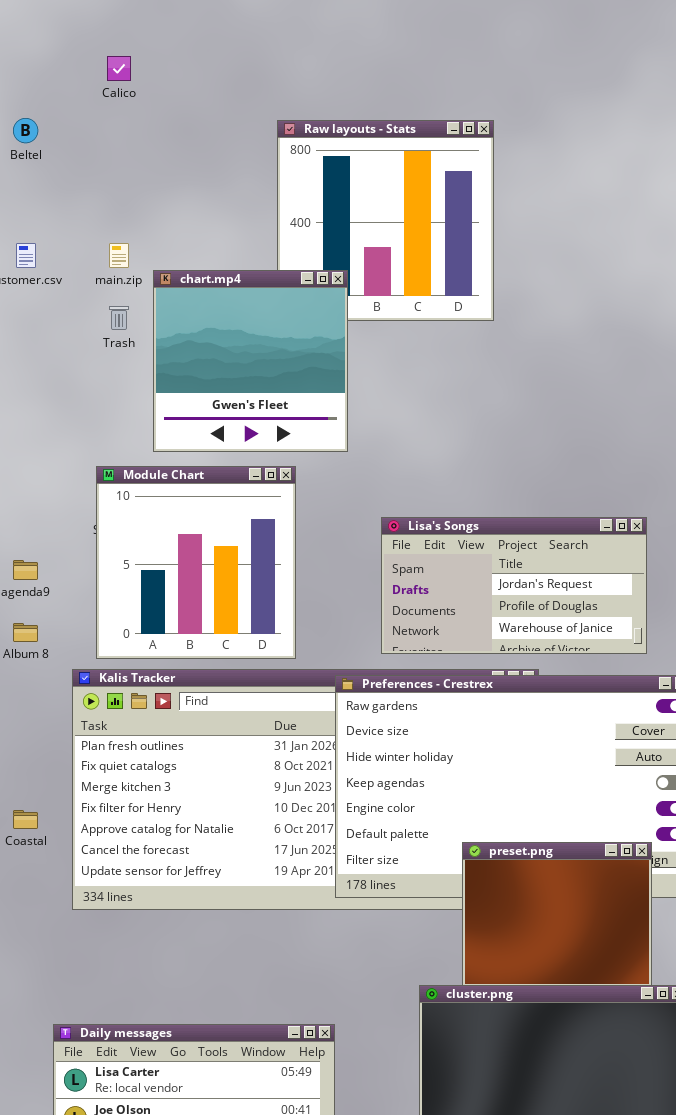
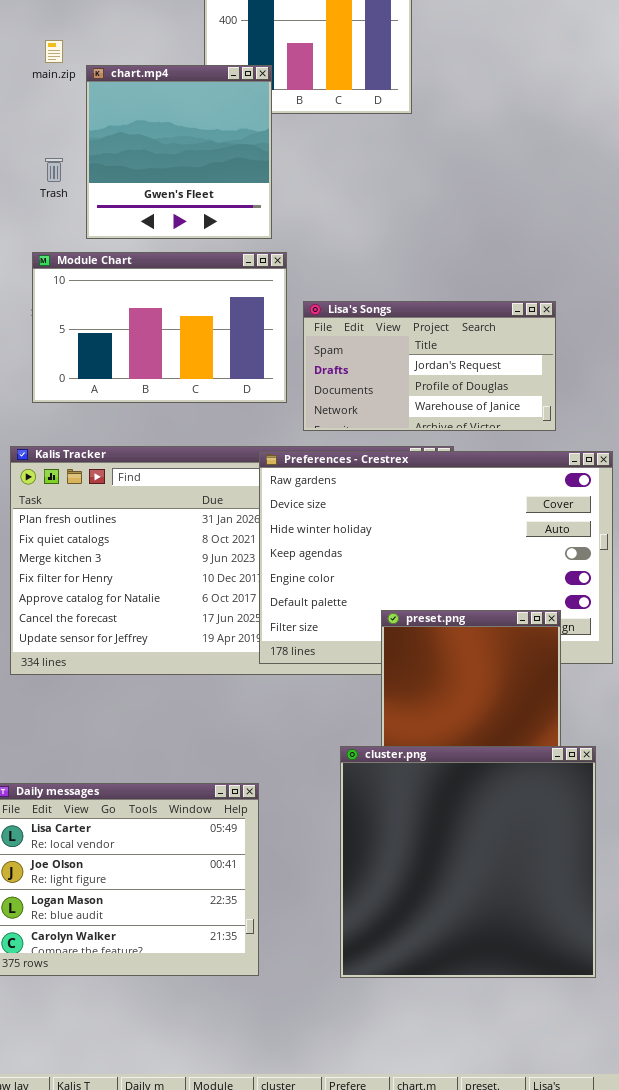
Trash: [109,306,129,330] -> [45,158,63,182], moved
Module Chart: [96,466,296,659] -> [32,252,287,403], resized

